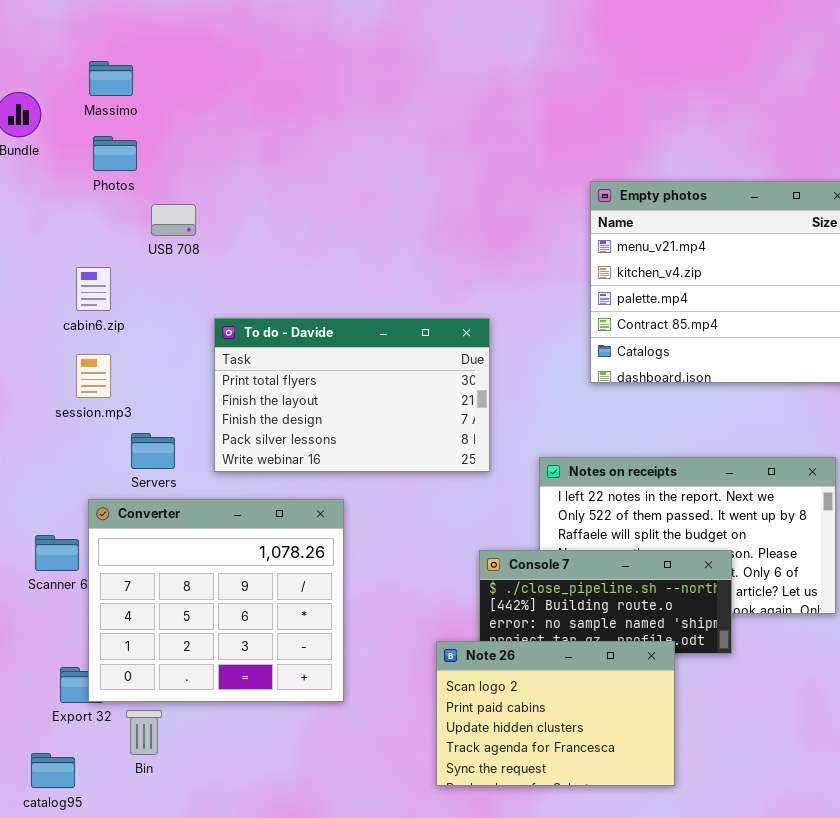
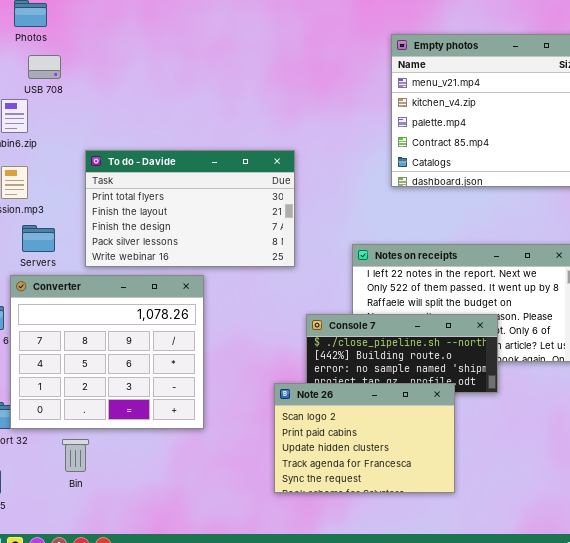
USB 708: [151,204,196,236] -> [28,55,61,79], moved
To do - Davide: [214,318,490,472] -> [85,150,295,267], moved
Servers: [131,433,175,469] -> [22,225,55,252], moved
Bin: [126,710,162,755] -> [62,439,89,472], moved

